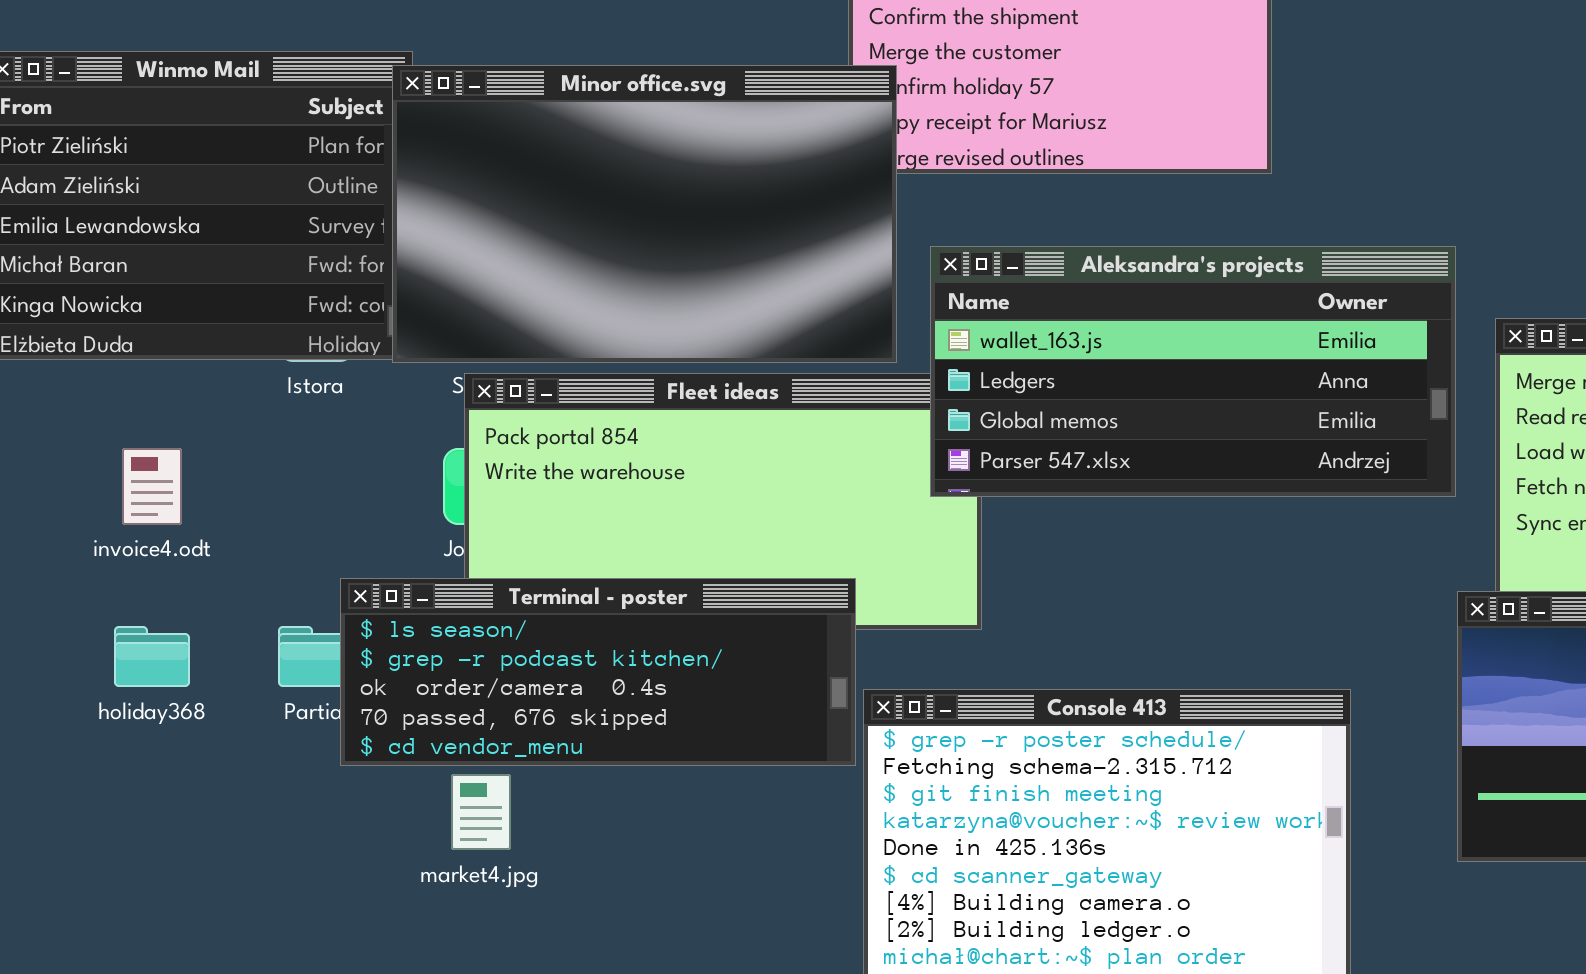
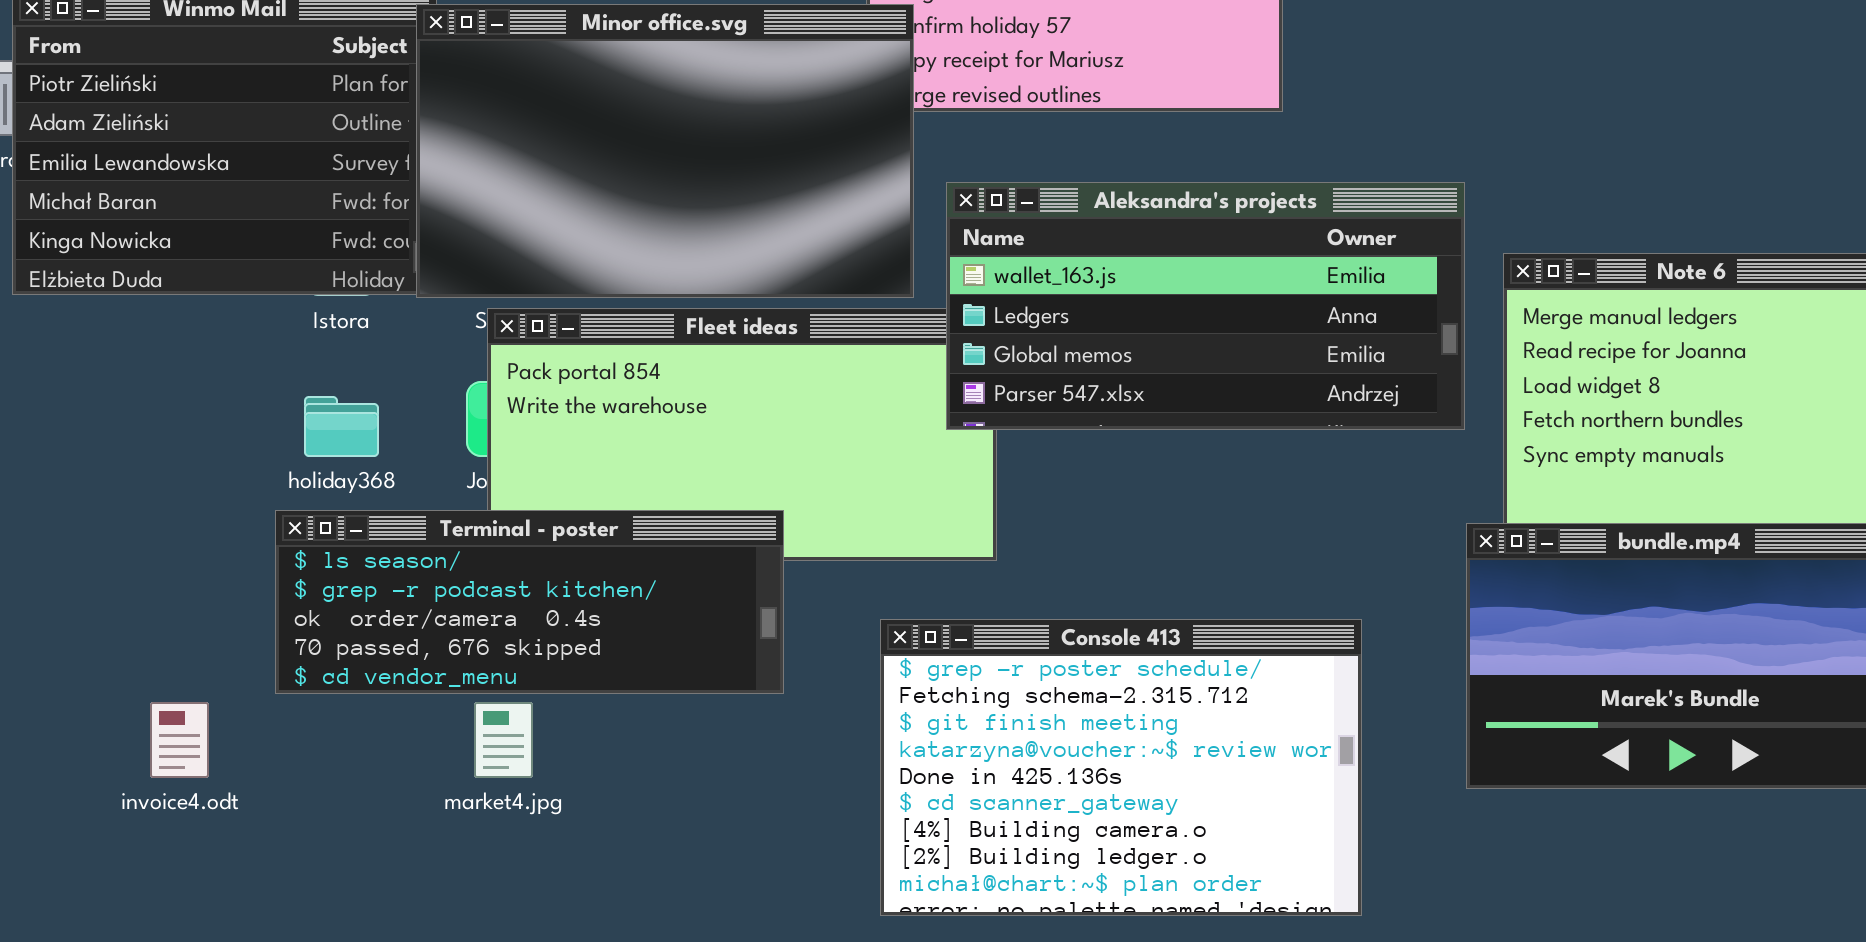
invoice4.odt: [122,448,182,525] -> [150,702,209,778], moved
Terminal - poster: [340,578,856,766] -> [275,510,784,694], moved
holiday368: [114,626,190,687] -> [304,396,379,457], moved

